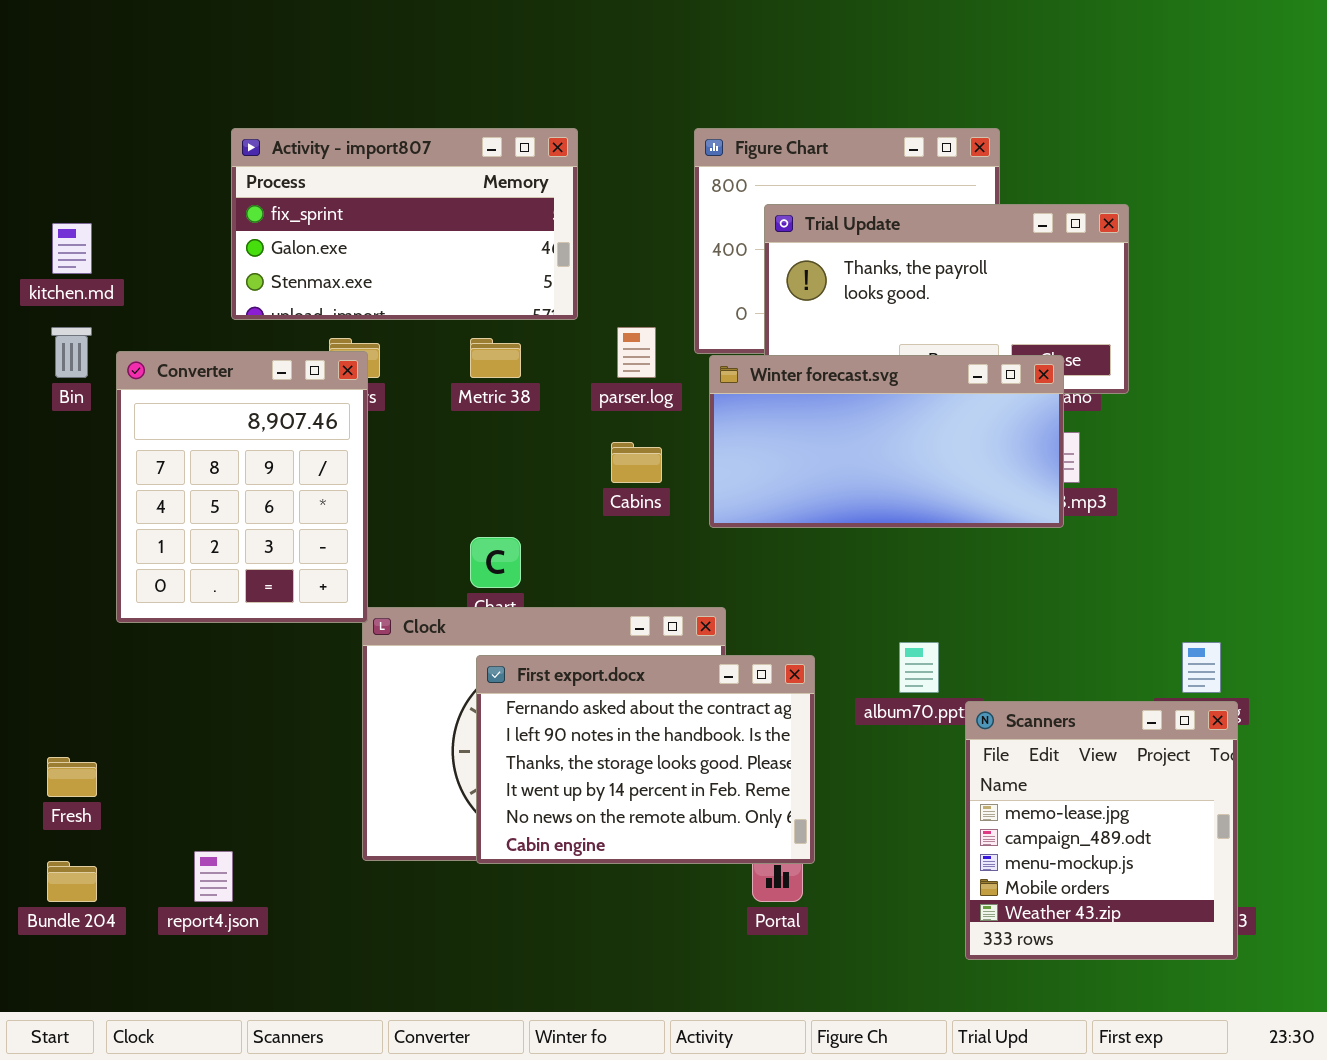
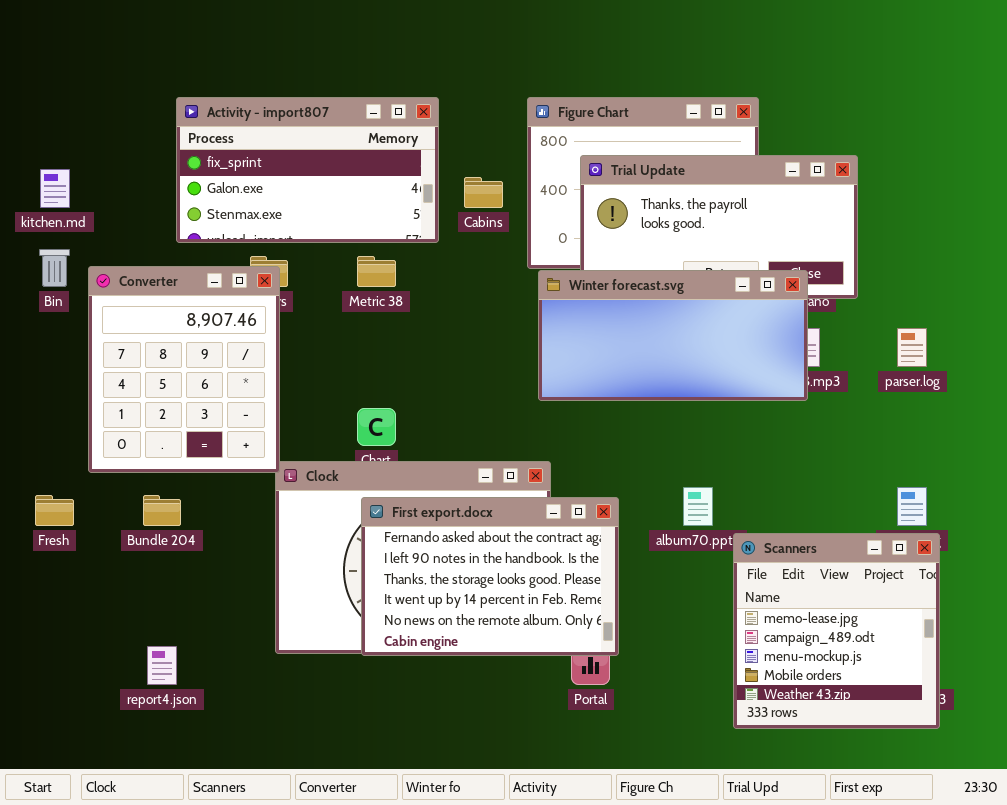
parser.log: [617,327,656,378] -> [897,328,927,367], moved
Cabins: [611,442,662,483] -> [464,177,503,208], moved
Fresh: [47,757,97,797] -> [35,495,74,526], moved
Bundle 204: [47,861,97,902] -> [143,495,181,526], moved

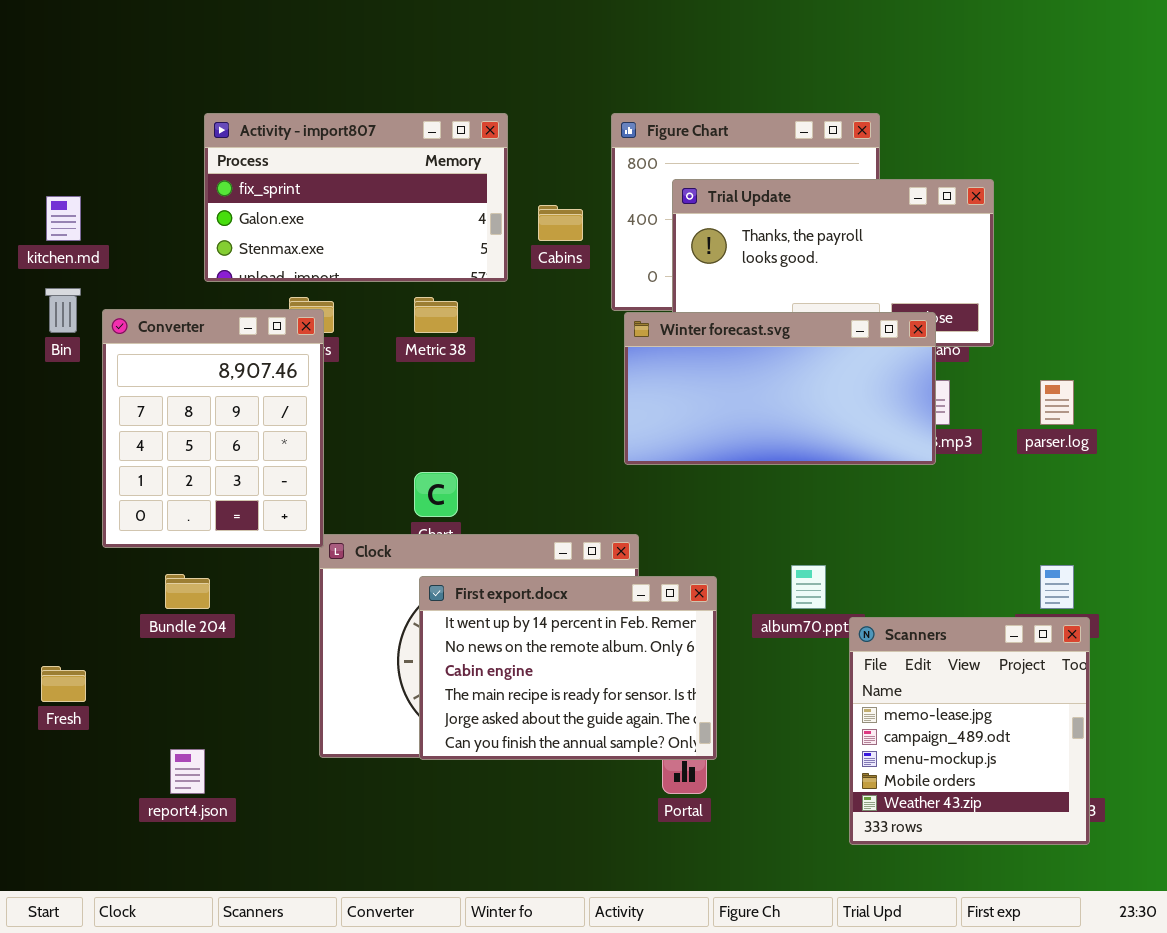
Fresh: [35,495,74,526] -> [41,666,86,702], moved
First export.docx: [361,497,619,656] -> [419,576,717,760], scrolled down 3 rows

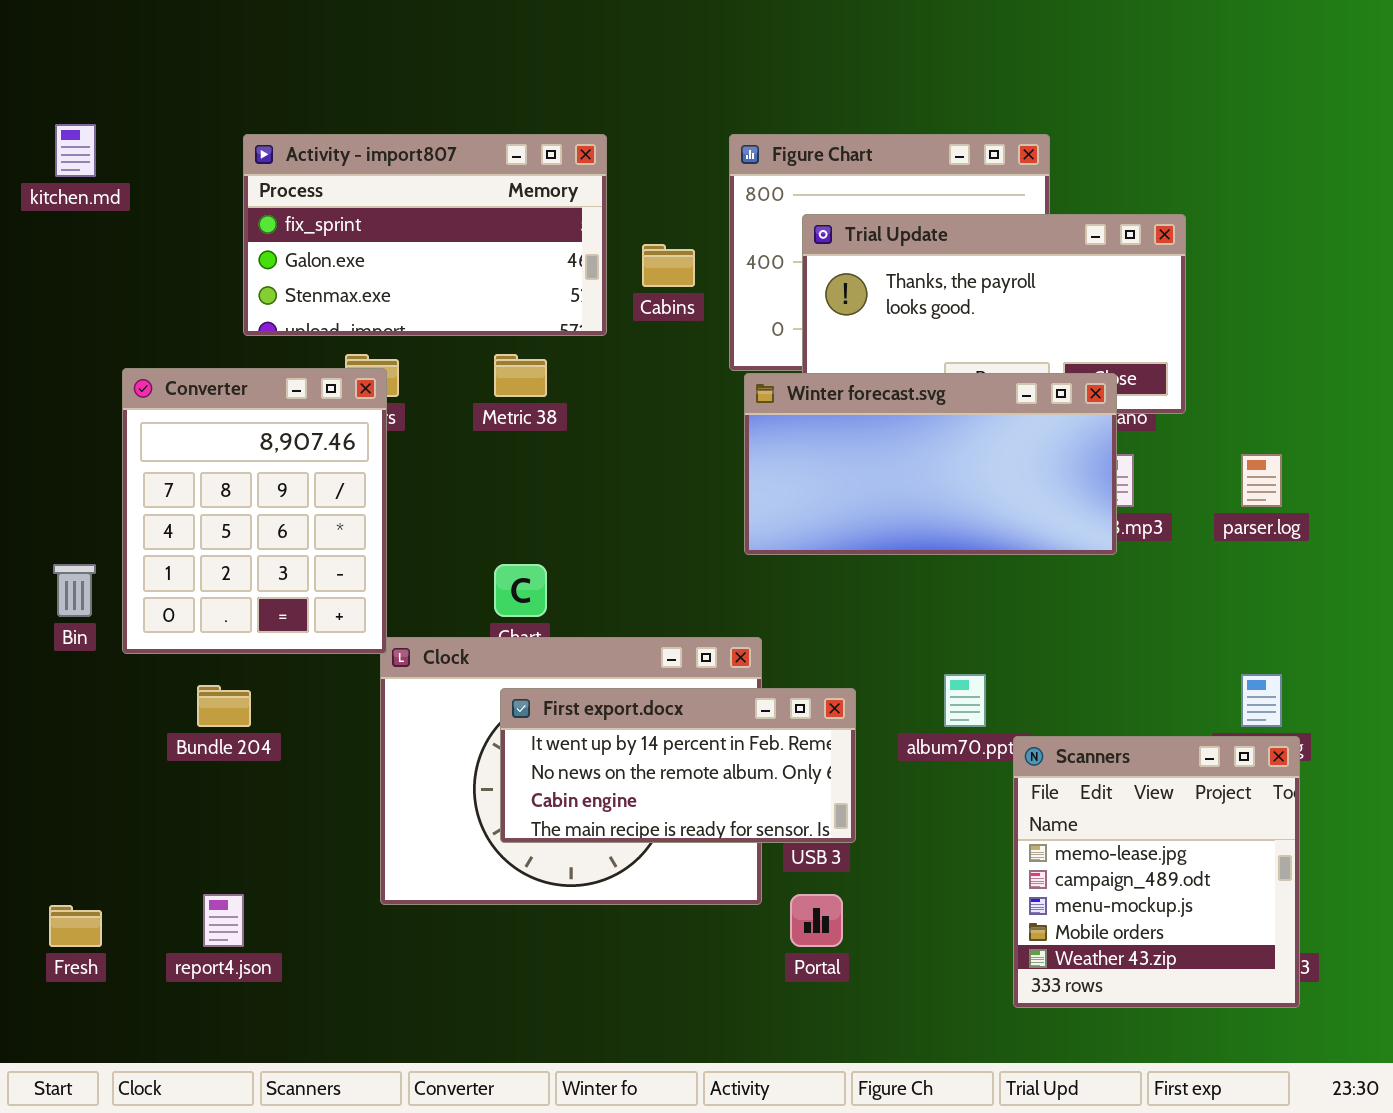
kitchen.md: [46,196,81,241] -> [55,124,96,177], moved
Bin: [45,288,81,333] -> [53,564,96,617], moved
First export.docx: [419,576,717,760] -> [500,688,856,843], resized
Fresh: [41,666,86,702] -> [49,905,102,947], moved

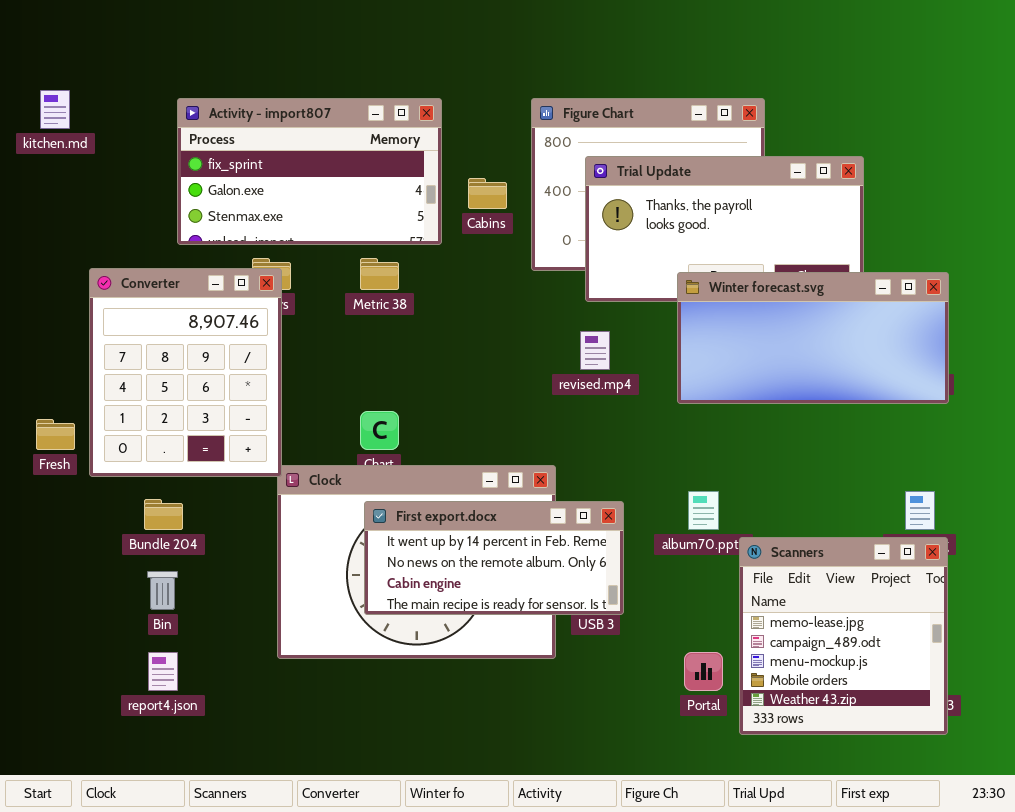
Winter forecast.svg: [744,373,1117,555] -> [677,272,949,404], moved
Bin: [53,564,96,617] -> [147,571,178,610], moved
Portal: [790,894,843,947] -> [684,652,723,691], moved
Fresh: [49,905,102,947] -> [36,419,75,450], moved

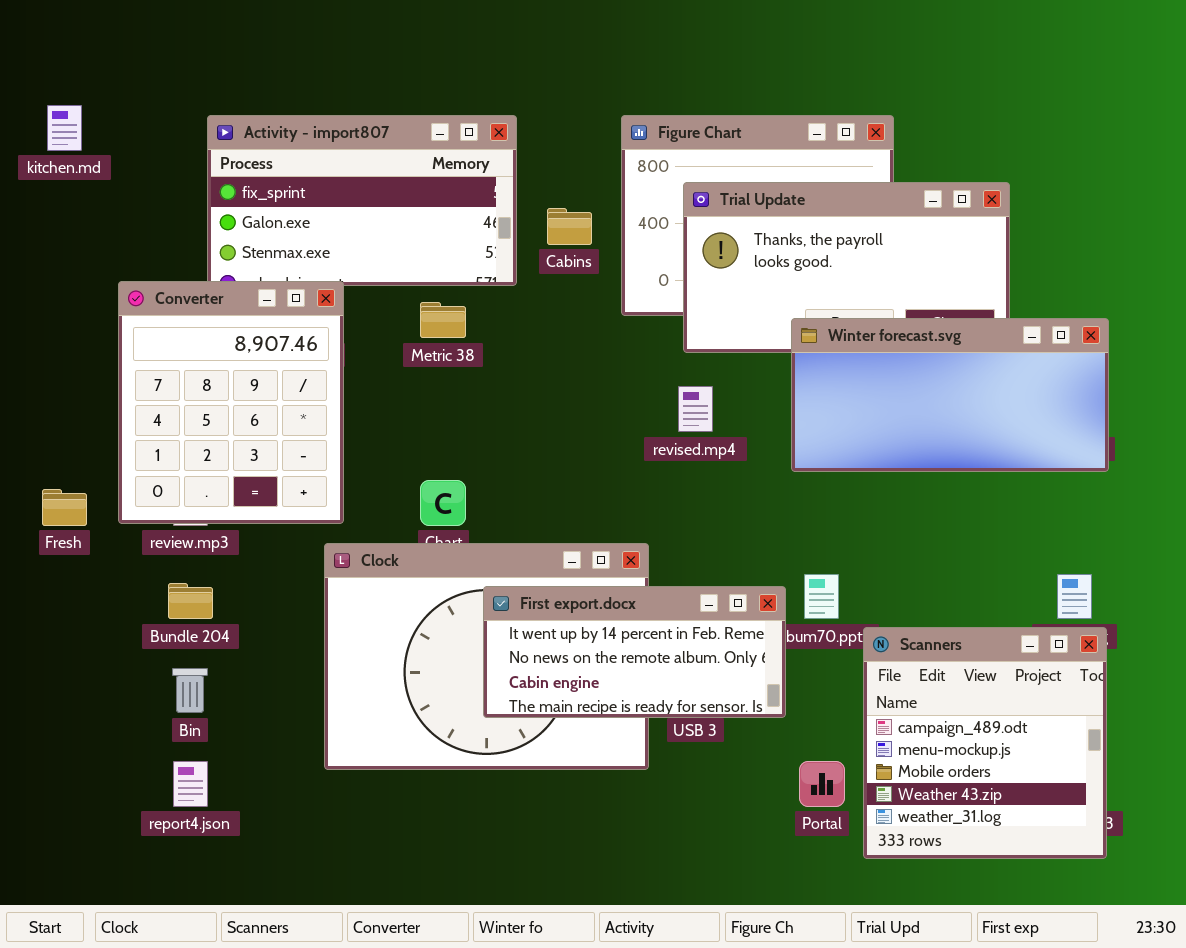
Converter: [89,268,282,477] -> [118,281,344,524], moved
First export.docx: [364,501,624,615] -> [483,586,786,718], moved
Scanners: [739,537,948,735] -> [863,627,1107,859], scrolled down 1 row

